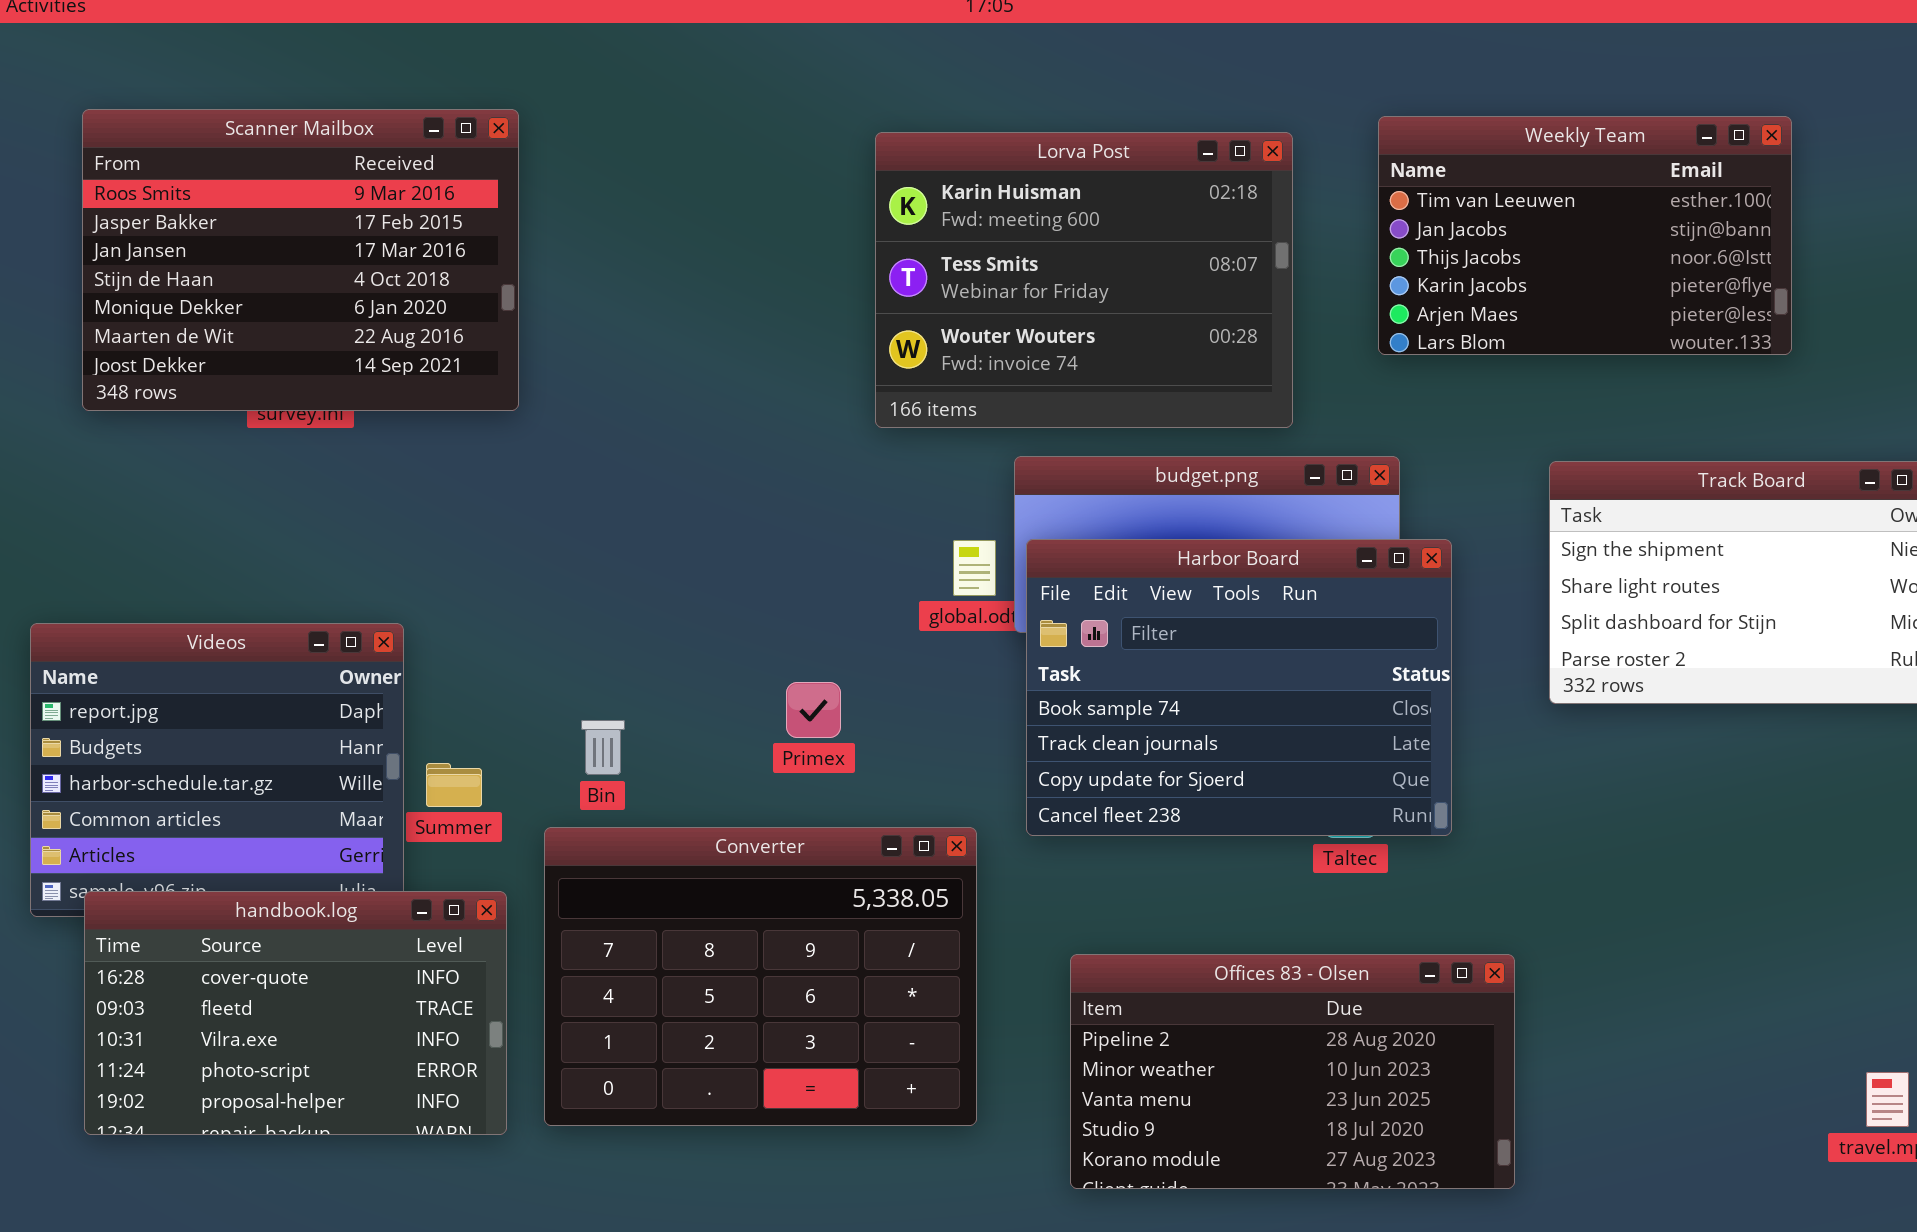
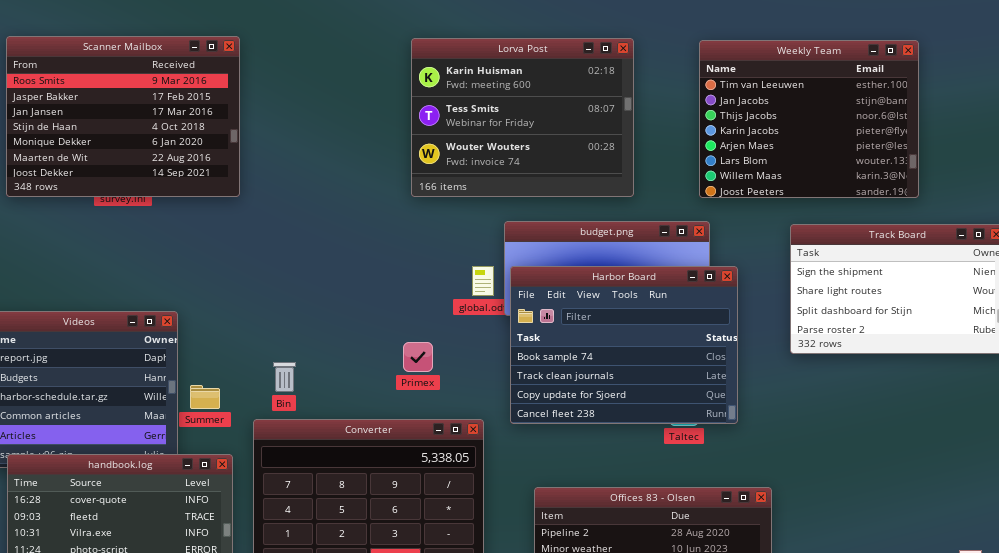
Weekly Team: [1378,116,1792,355] -> [699,40,919,198], resized
Lorva Post: [875,132,1293,428] -> [411,38,634,197], moved
Primex: [786,682,841,738] -> [403,342,433,372], moved

